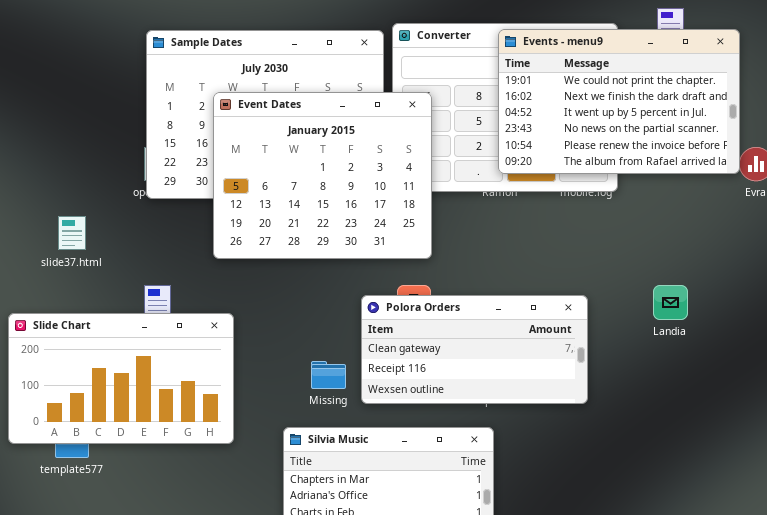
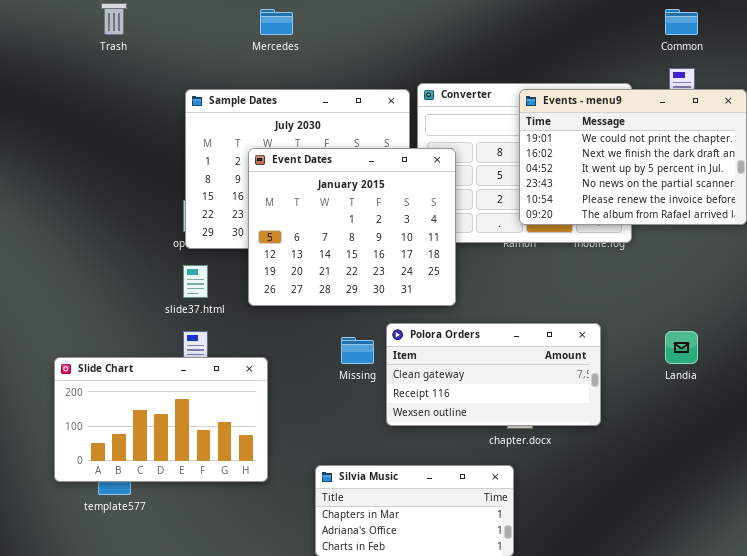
slide37.html: [58,216,86,250] -> [183,265,208,298], moved
Polora Orders: [361,295,588,404] -> [386,323,601,426], moved
Missing: [311,361,346,389] -> [341,337,374,364], moved

